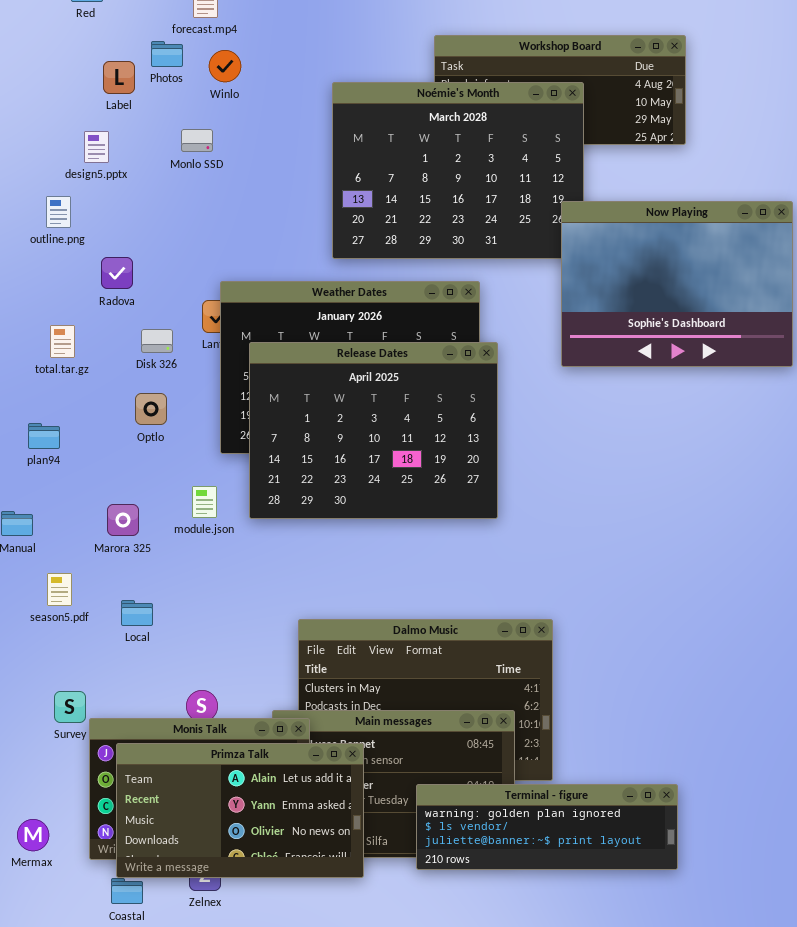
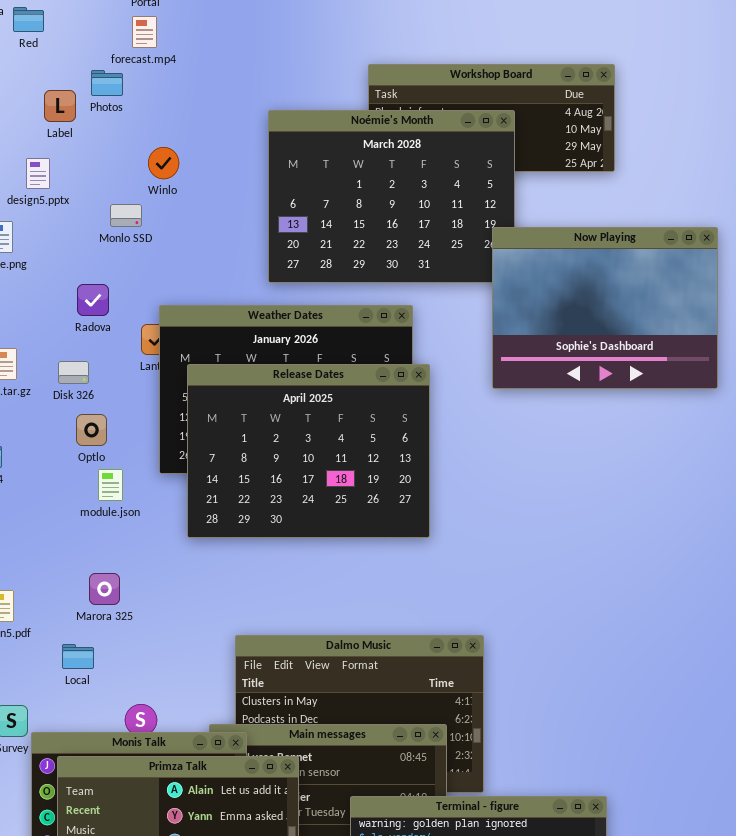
Winlo: [209,50,241,82] -> [148,147,179,179], moved
Monlo SSD: [181,129,213,152] -> [110,204,142,227], moved
Radova: [101,257,133,289] -> [77,284,109,316], moved
Disk 326: [141,329,173,353] -> [58,361,89,384], moved
module.json: [192,486,217,518] -> [98,469,123,501], moved
Marora 325: [107,504,139,536] -> [89,573,120,605], moved
Local: [121,600,153,626] -> [62,644,94,669], moved

